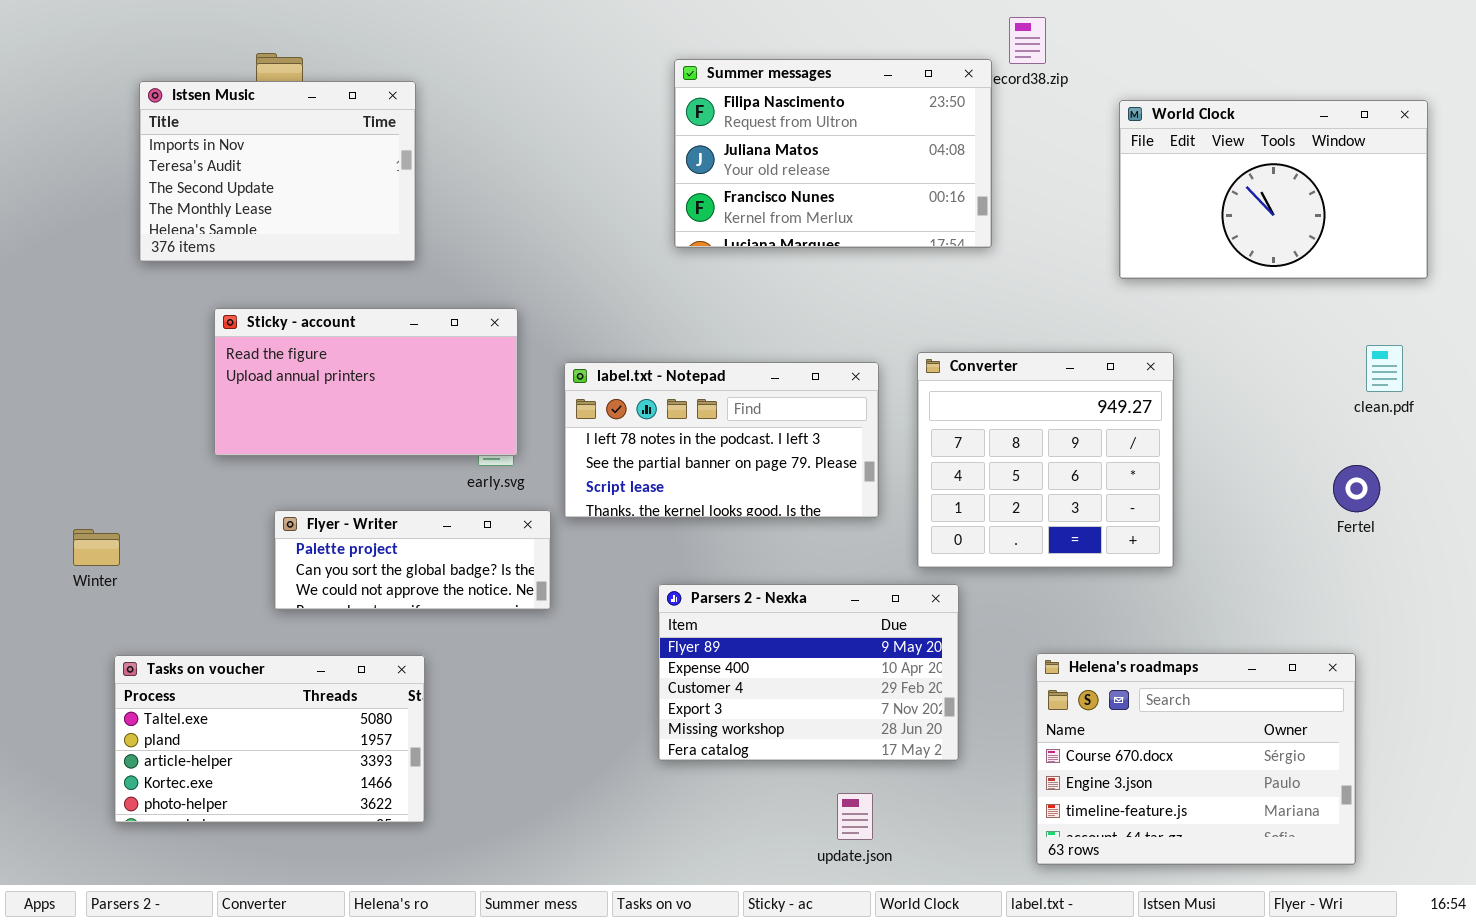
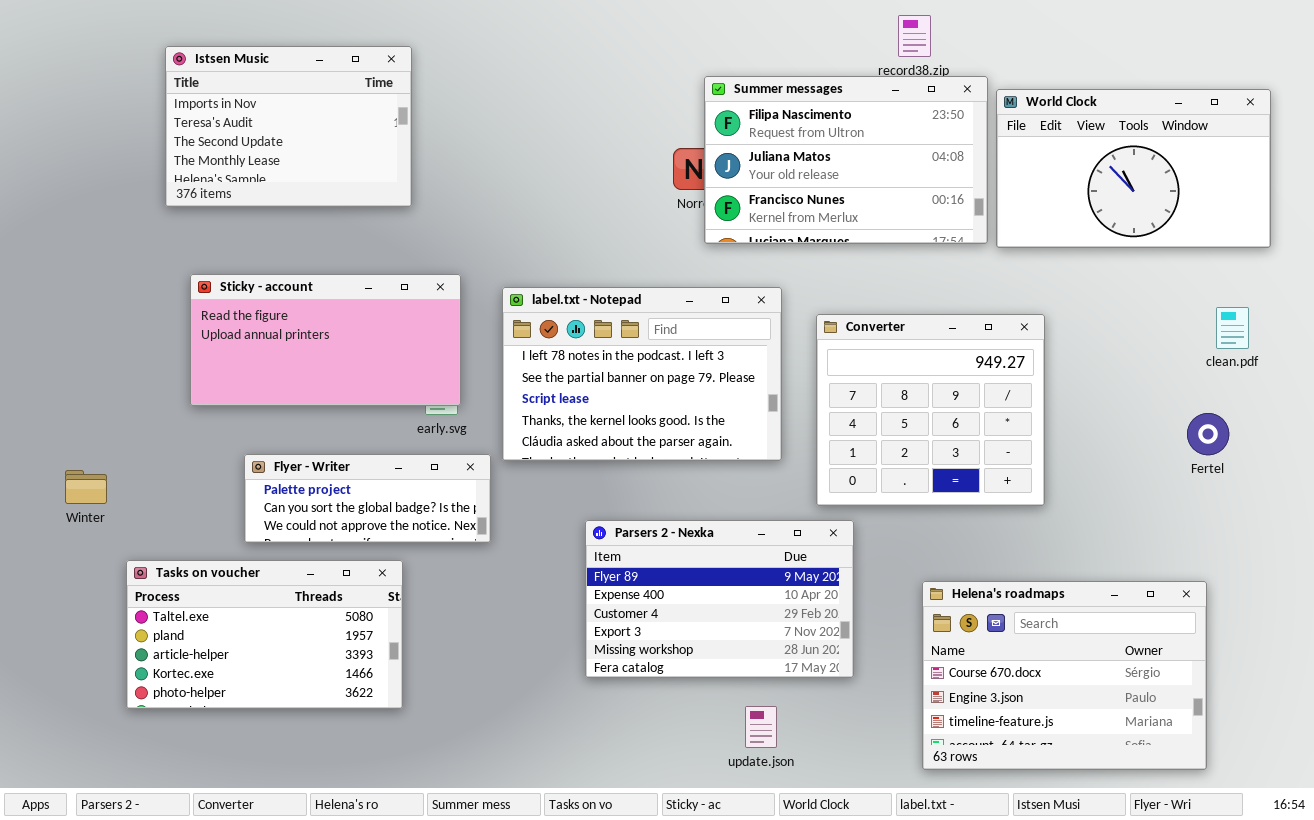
Summer messages: [674,59,992,248] -> [704,76,988,244], moved
Istsen Music: [139,81,416,262] -> [165,46,412,207], moved
label.txt - Notepad: [564,362,879,518] -> [502,287,782,461], resized
Tasks on voucher: [114,655,425,823] -> [126,560,403,709], moved

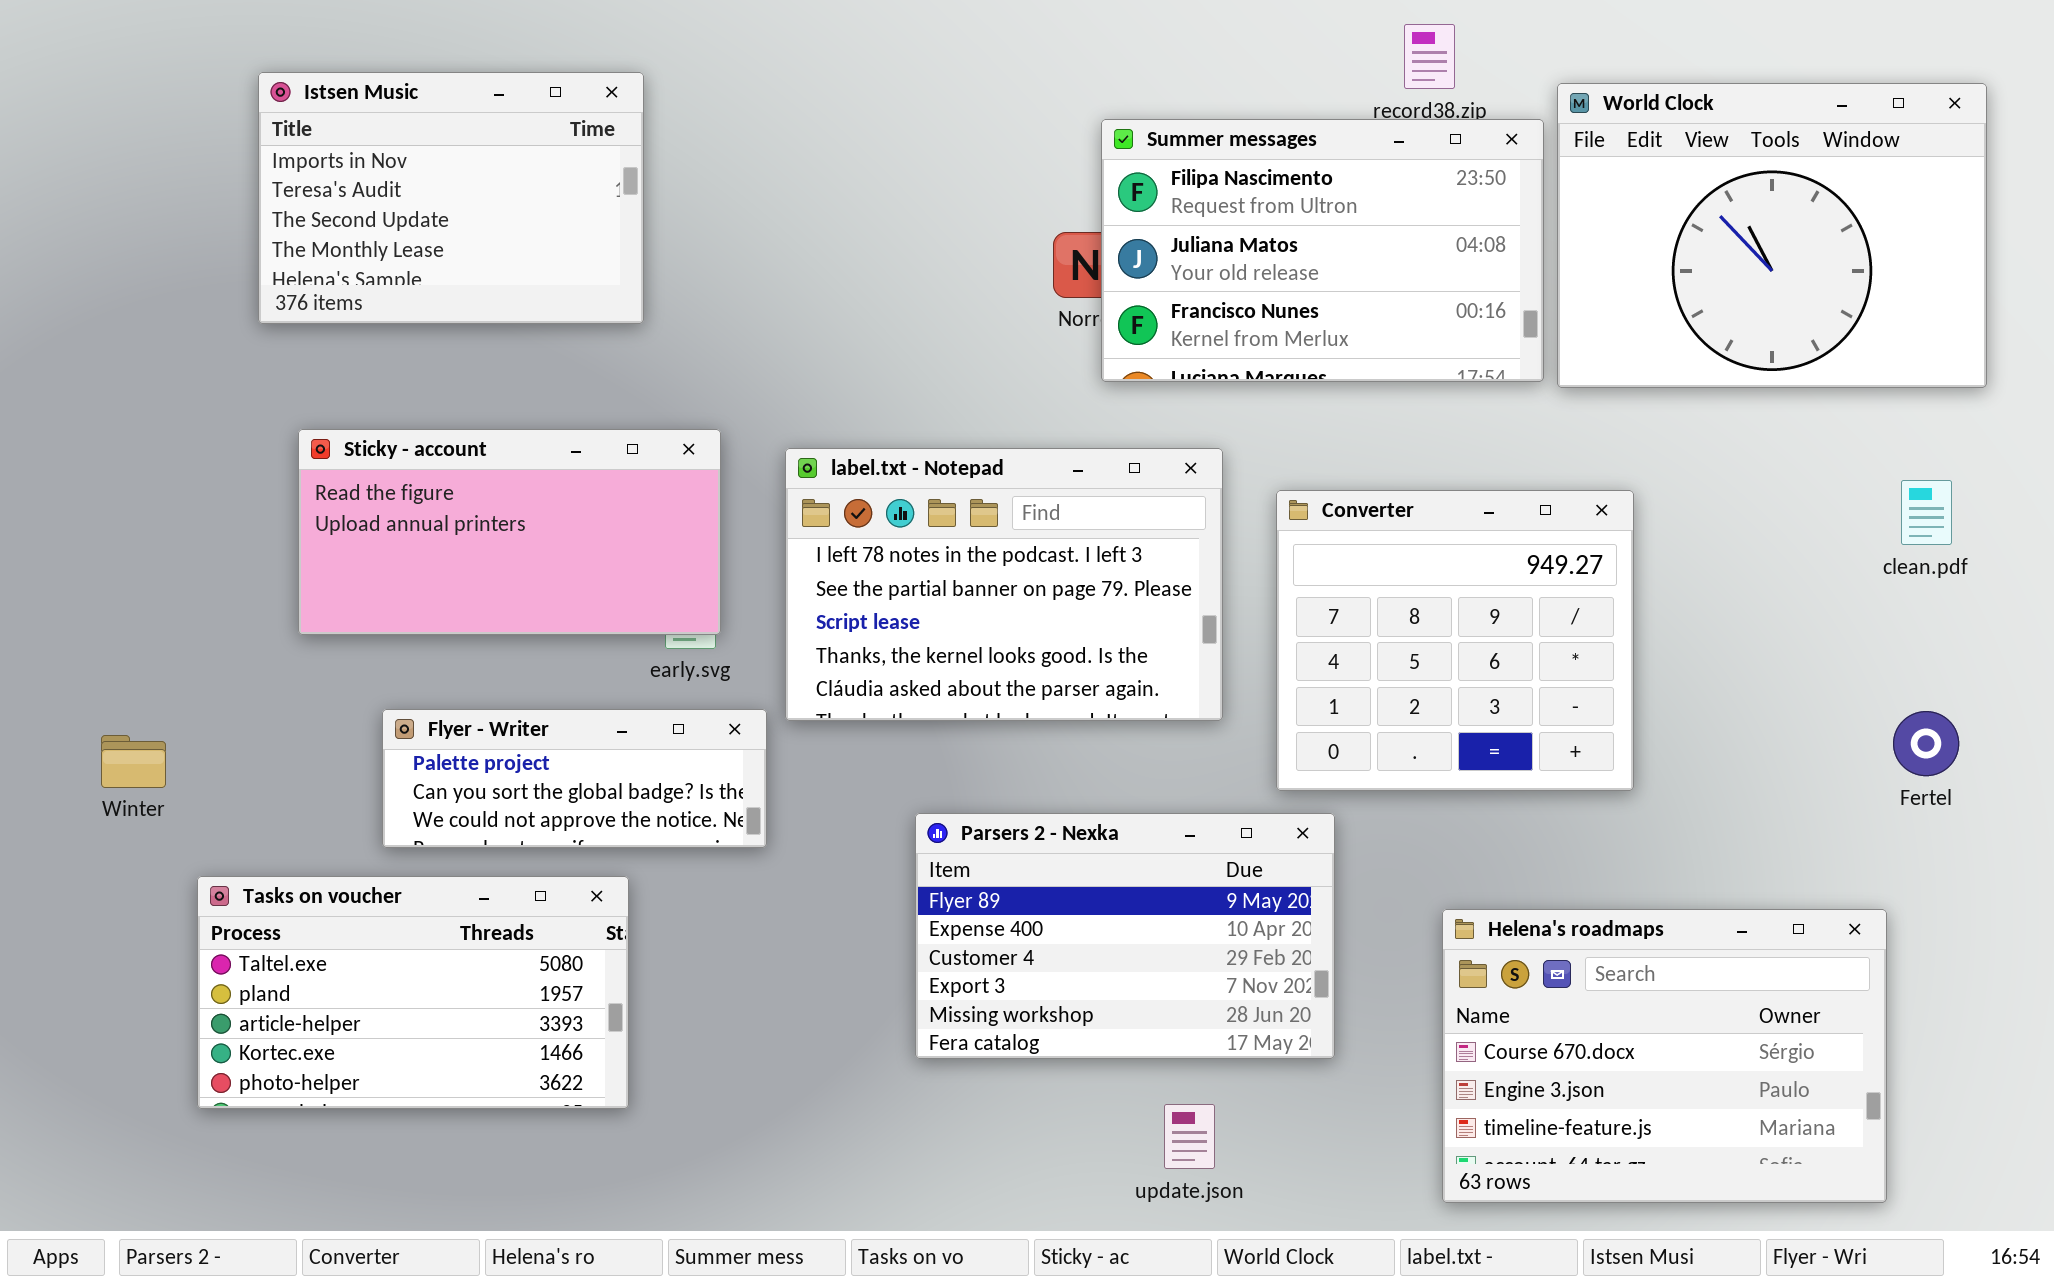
World Clock: [996,89,1271,248] -> [1557,83,1987,388], resized
Fertel: [1187,413,1229,455] -> [1893,711,1959,776], moved

